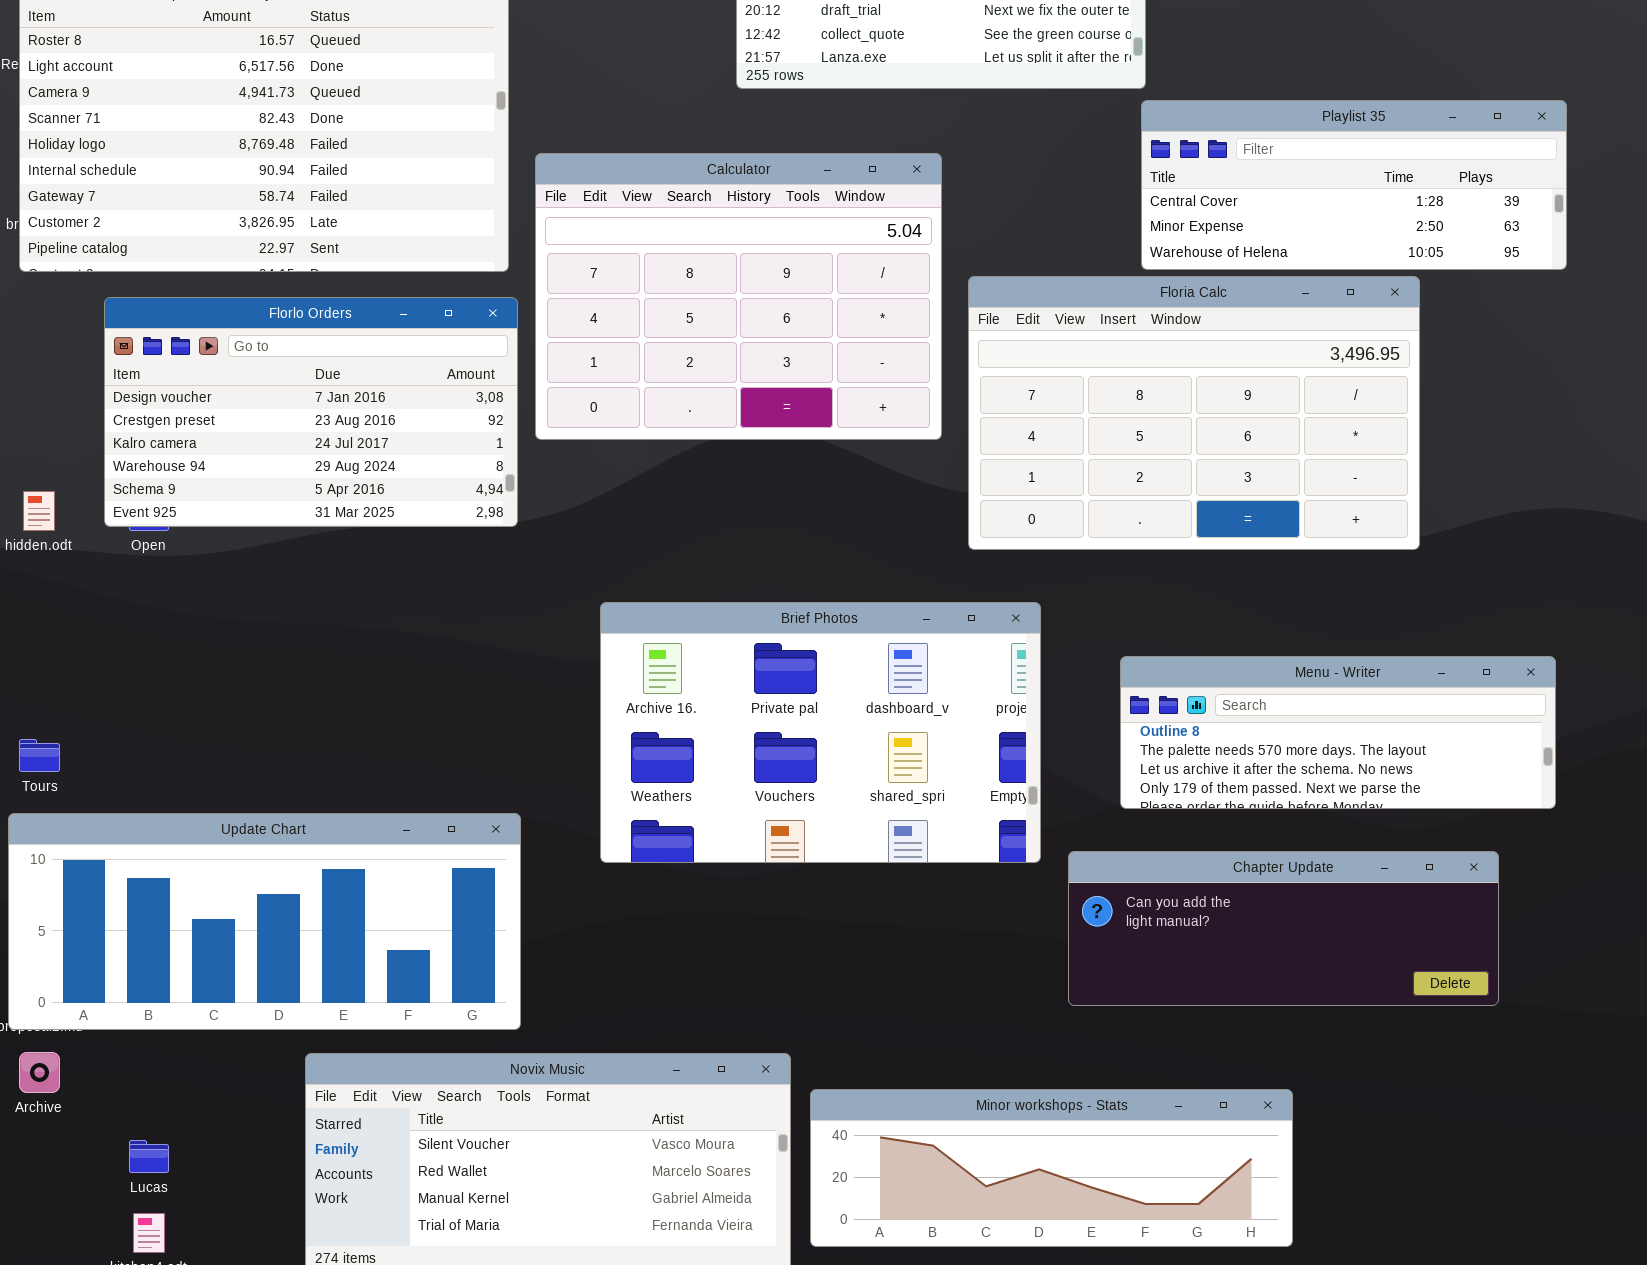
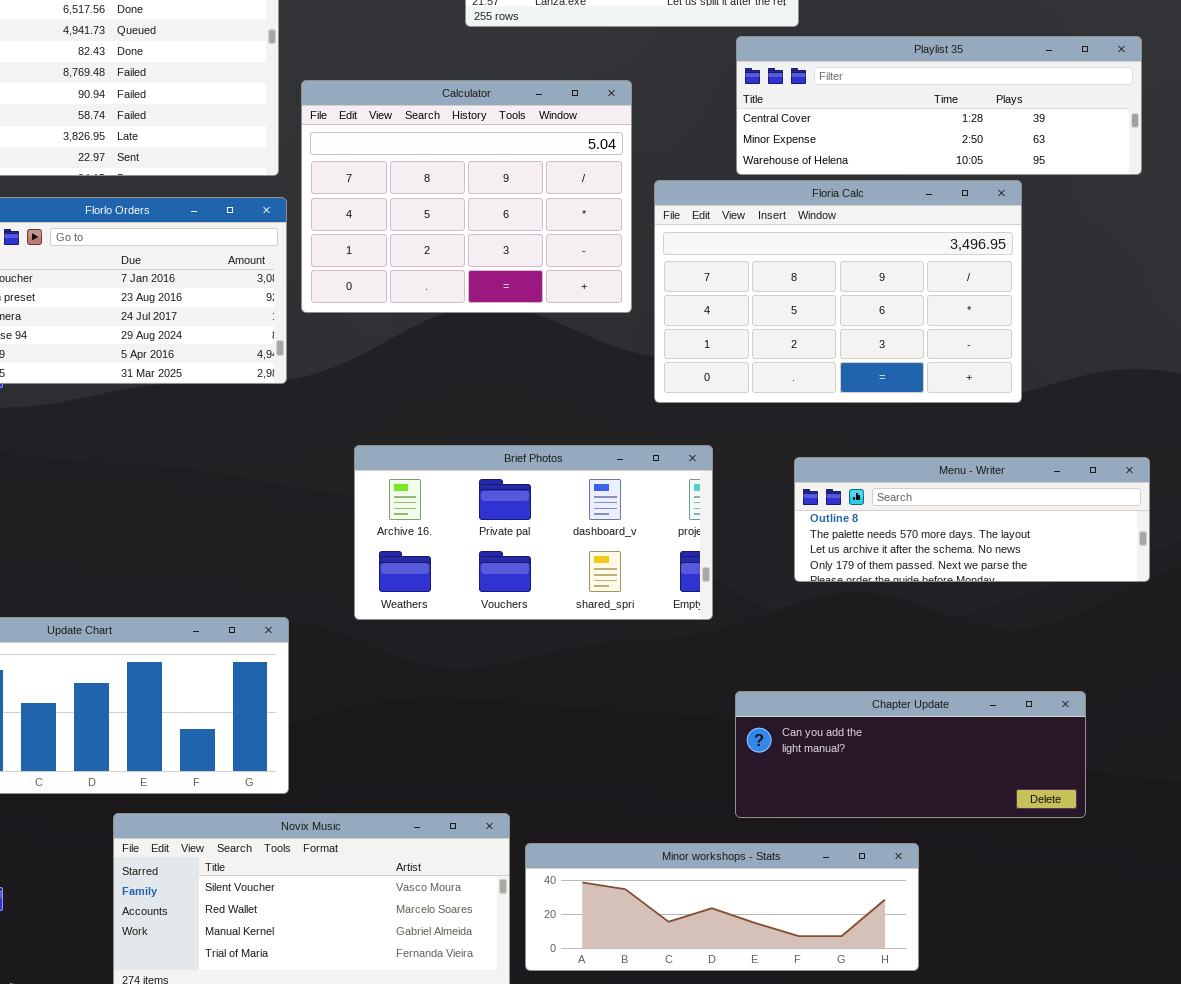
Playlist 35: [1141,100,1567,270] -> [736,36,1142,175], resized
Brief Photos: [600,602,1041,863] -> [354,445,713,620], resized
Menu - Writer: [1120,656,1556,809] -> [794,457,1150,582], moved
Chapter Update: [1068,851,1499,1006] -> [735,691,1086,818], moved

